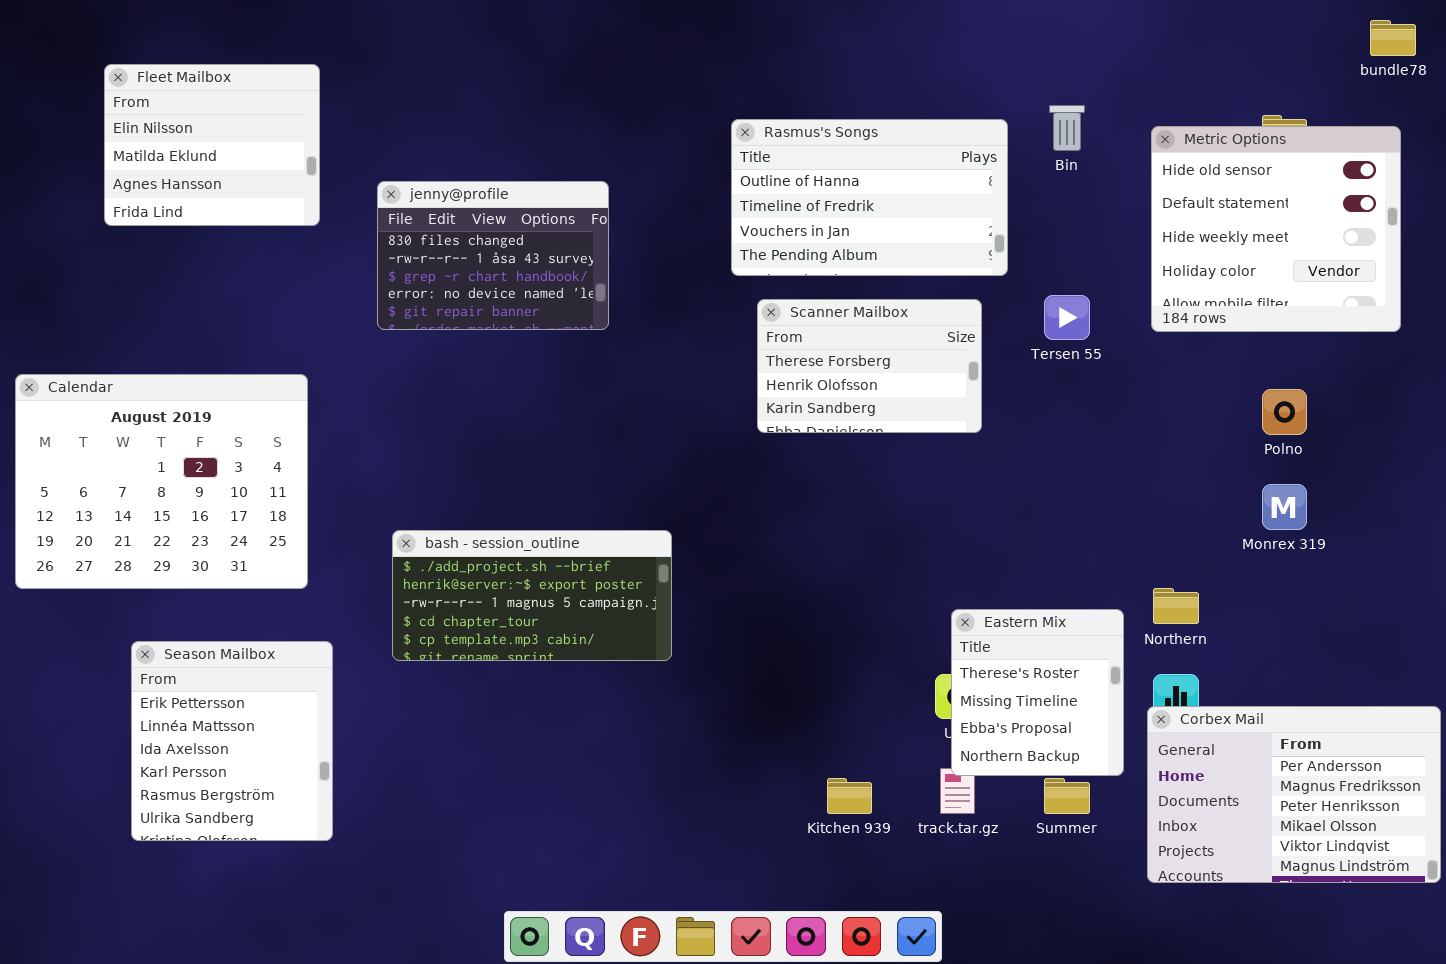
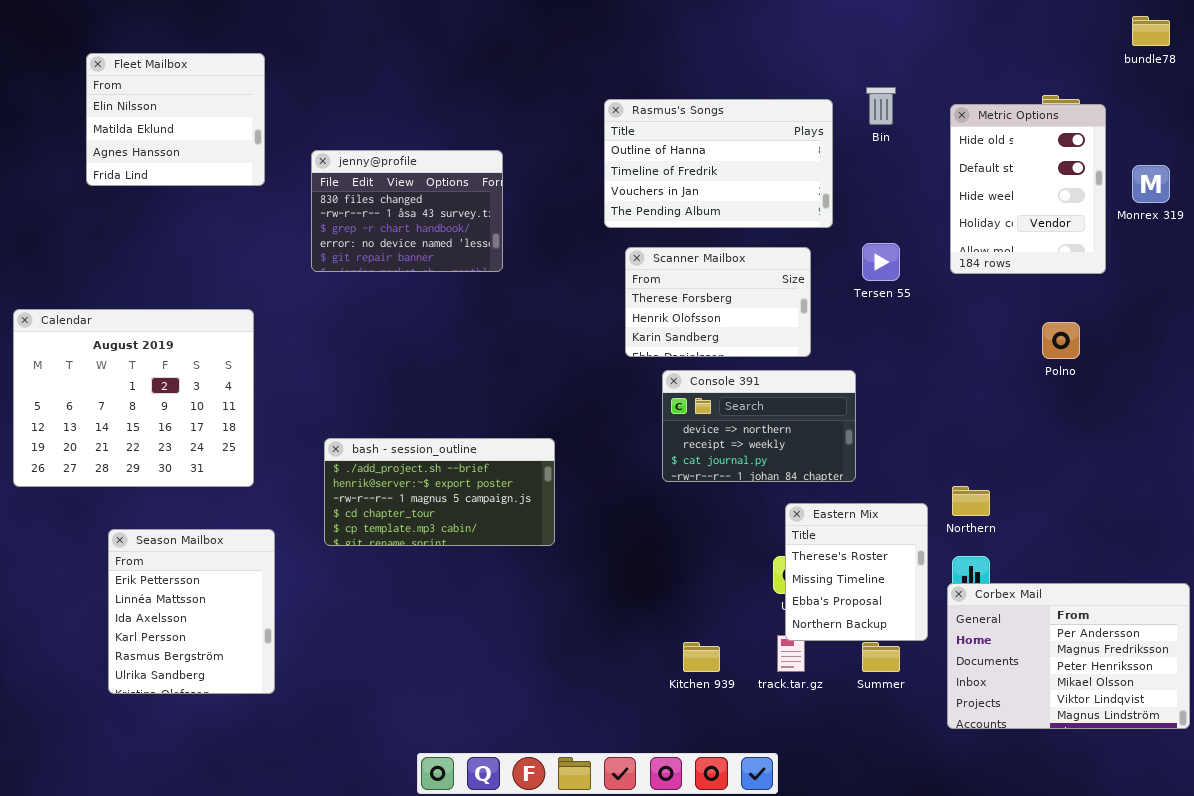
Metric Options: [1151,126,1401,332] -> [950,104,1106,274], resized
Console 391: none -> [662,370,856,482], opened
Monrex 319: [1262,484,1307,530] -> [1132,165,1170,203], moved

